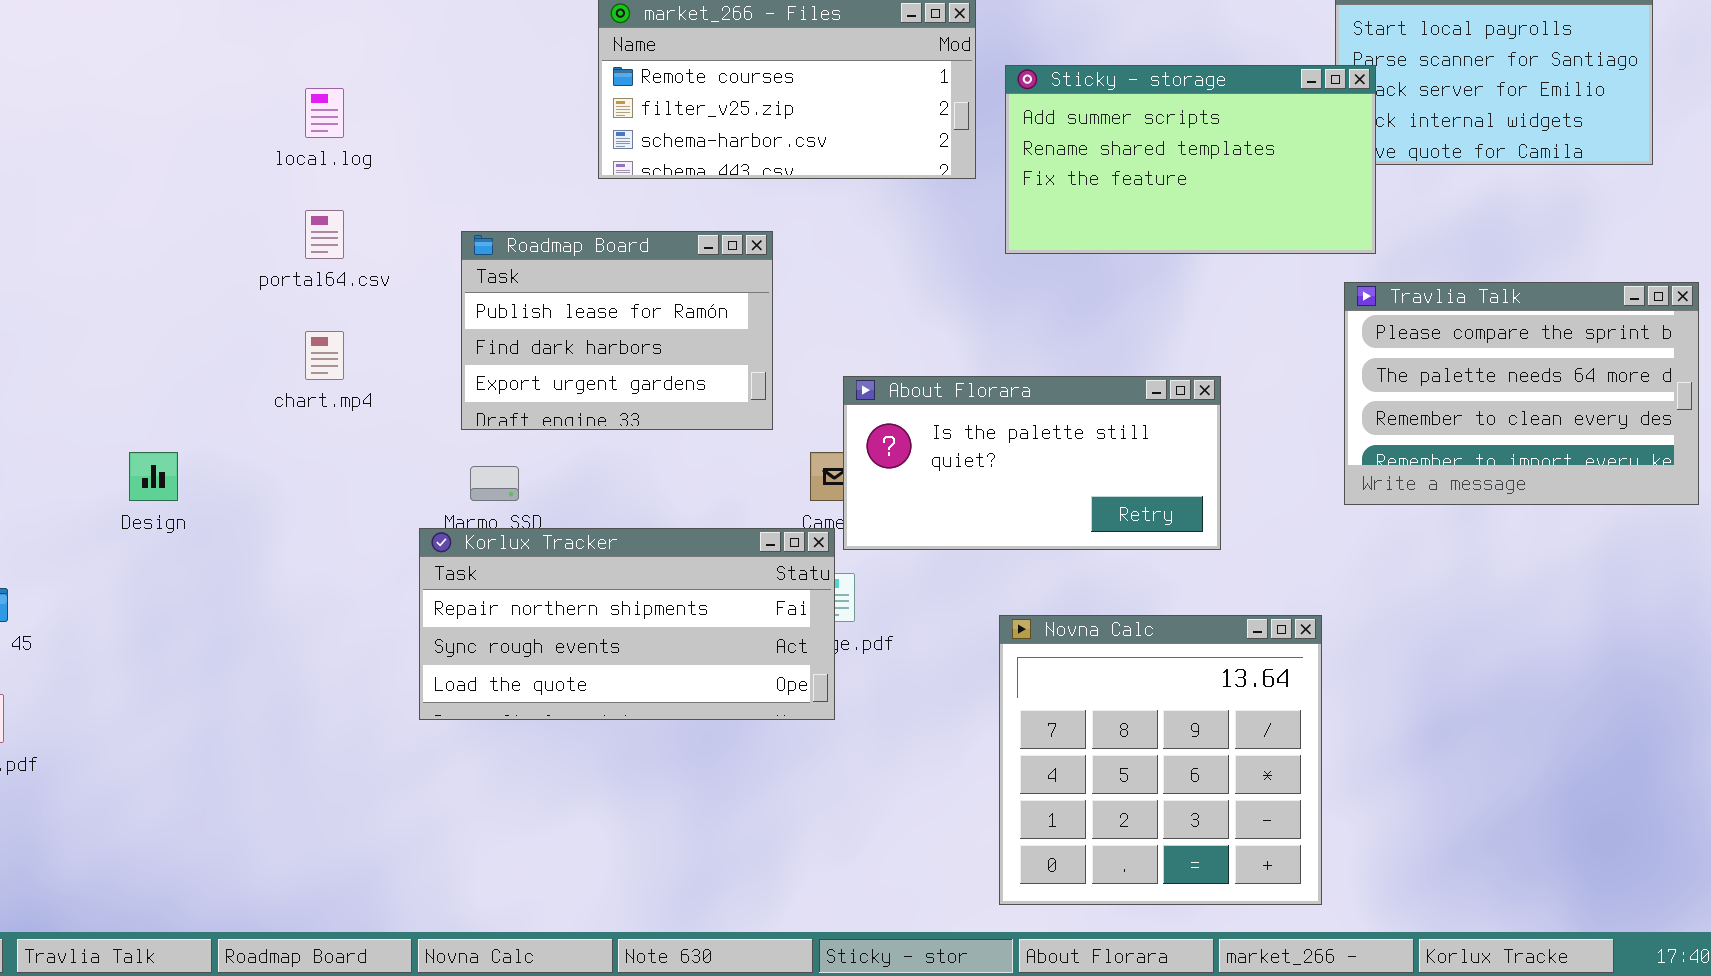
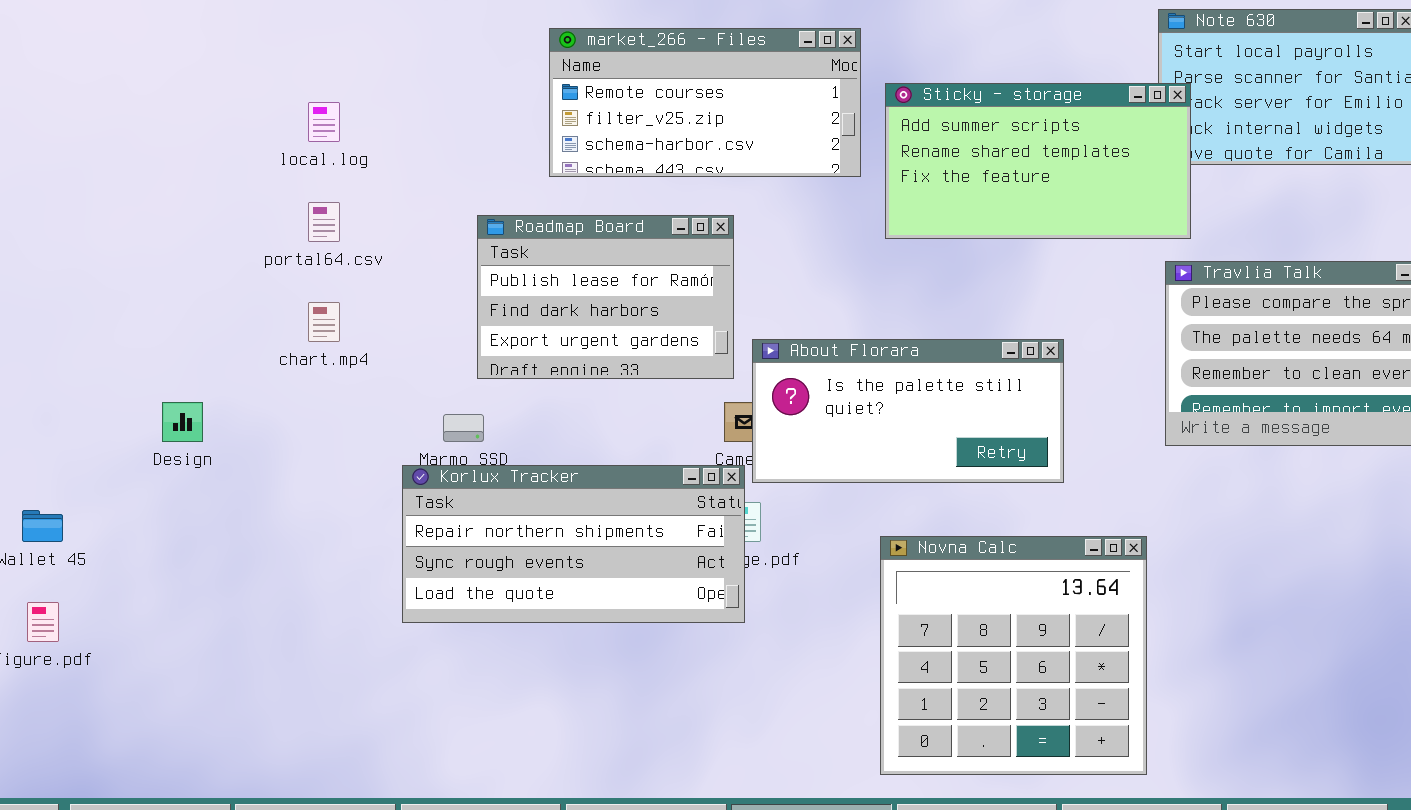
Roadmap Board: [461,231,773,430] -> [477,215,734,379], moved

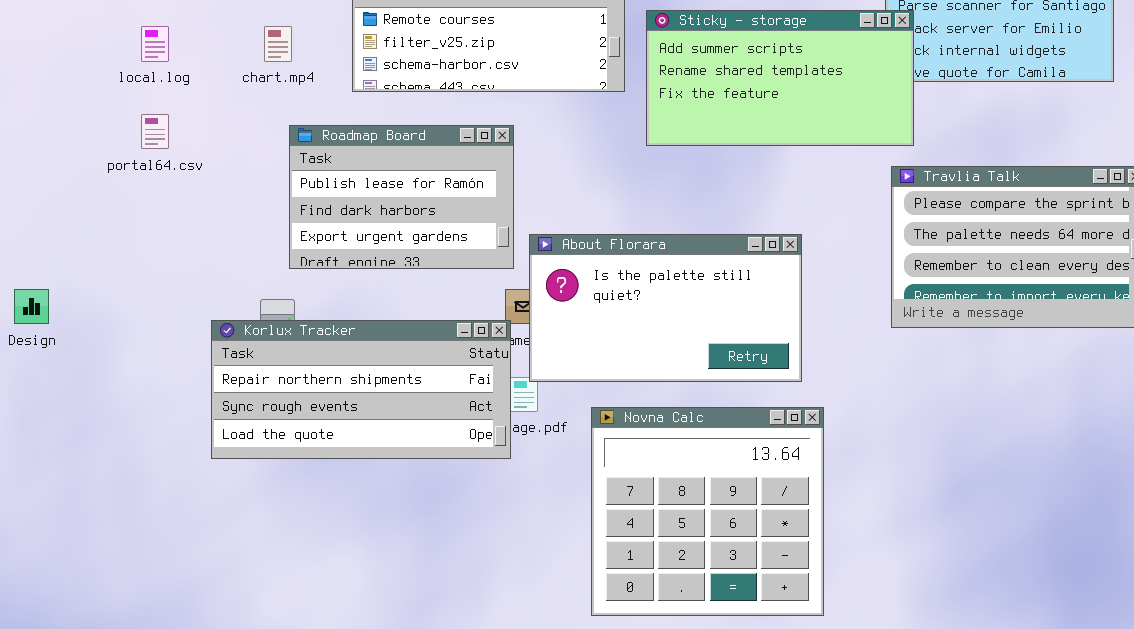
chart.mp4: [308,302,340,342] -> [264,26,292,62], moved
About Florara: [752,339,1064,483] -> [529,234,802,382], resized
Korlux Tracker: [402,465,745,623] -> [211,320,511,459], moved
Novna Calc: [880,536,1147,775] -> [591,407,824,616], moved

